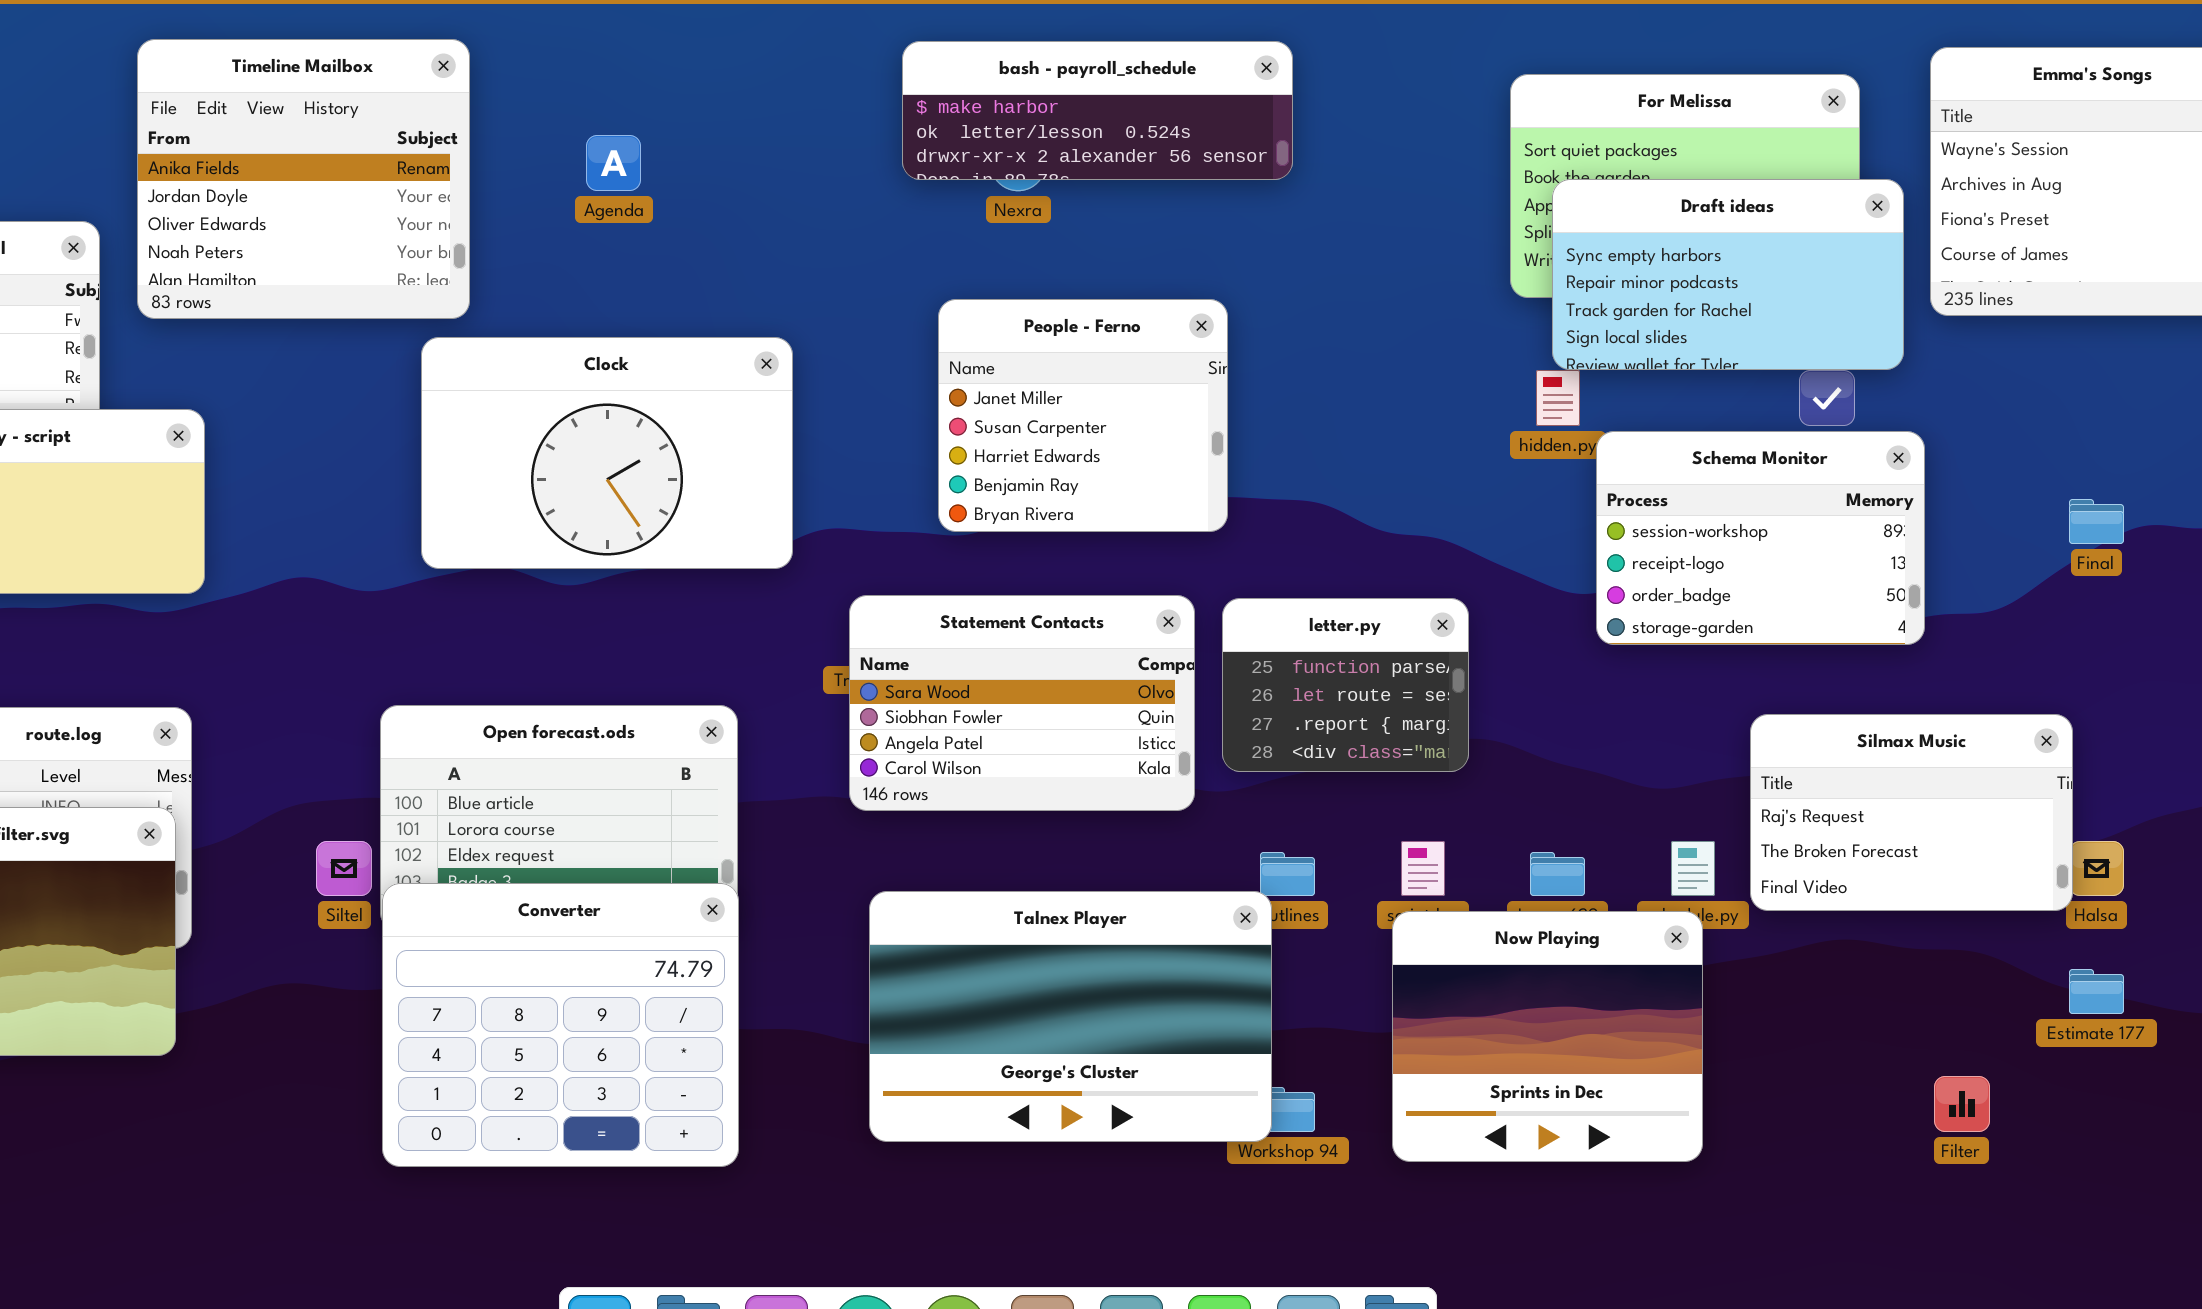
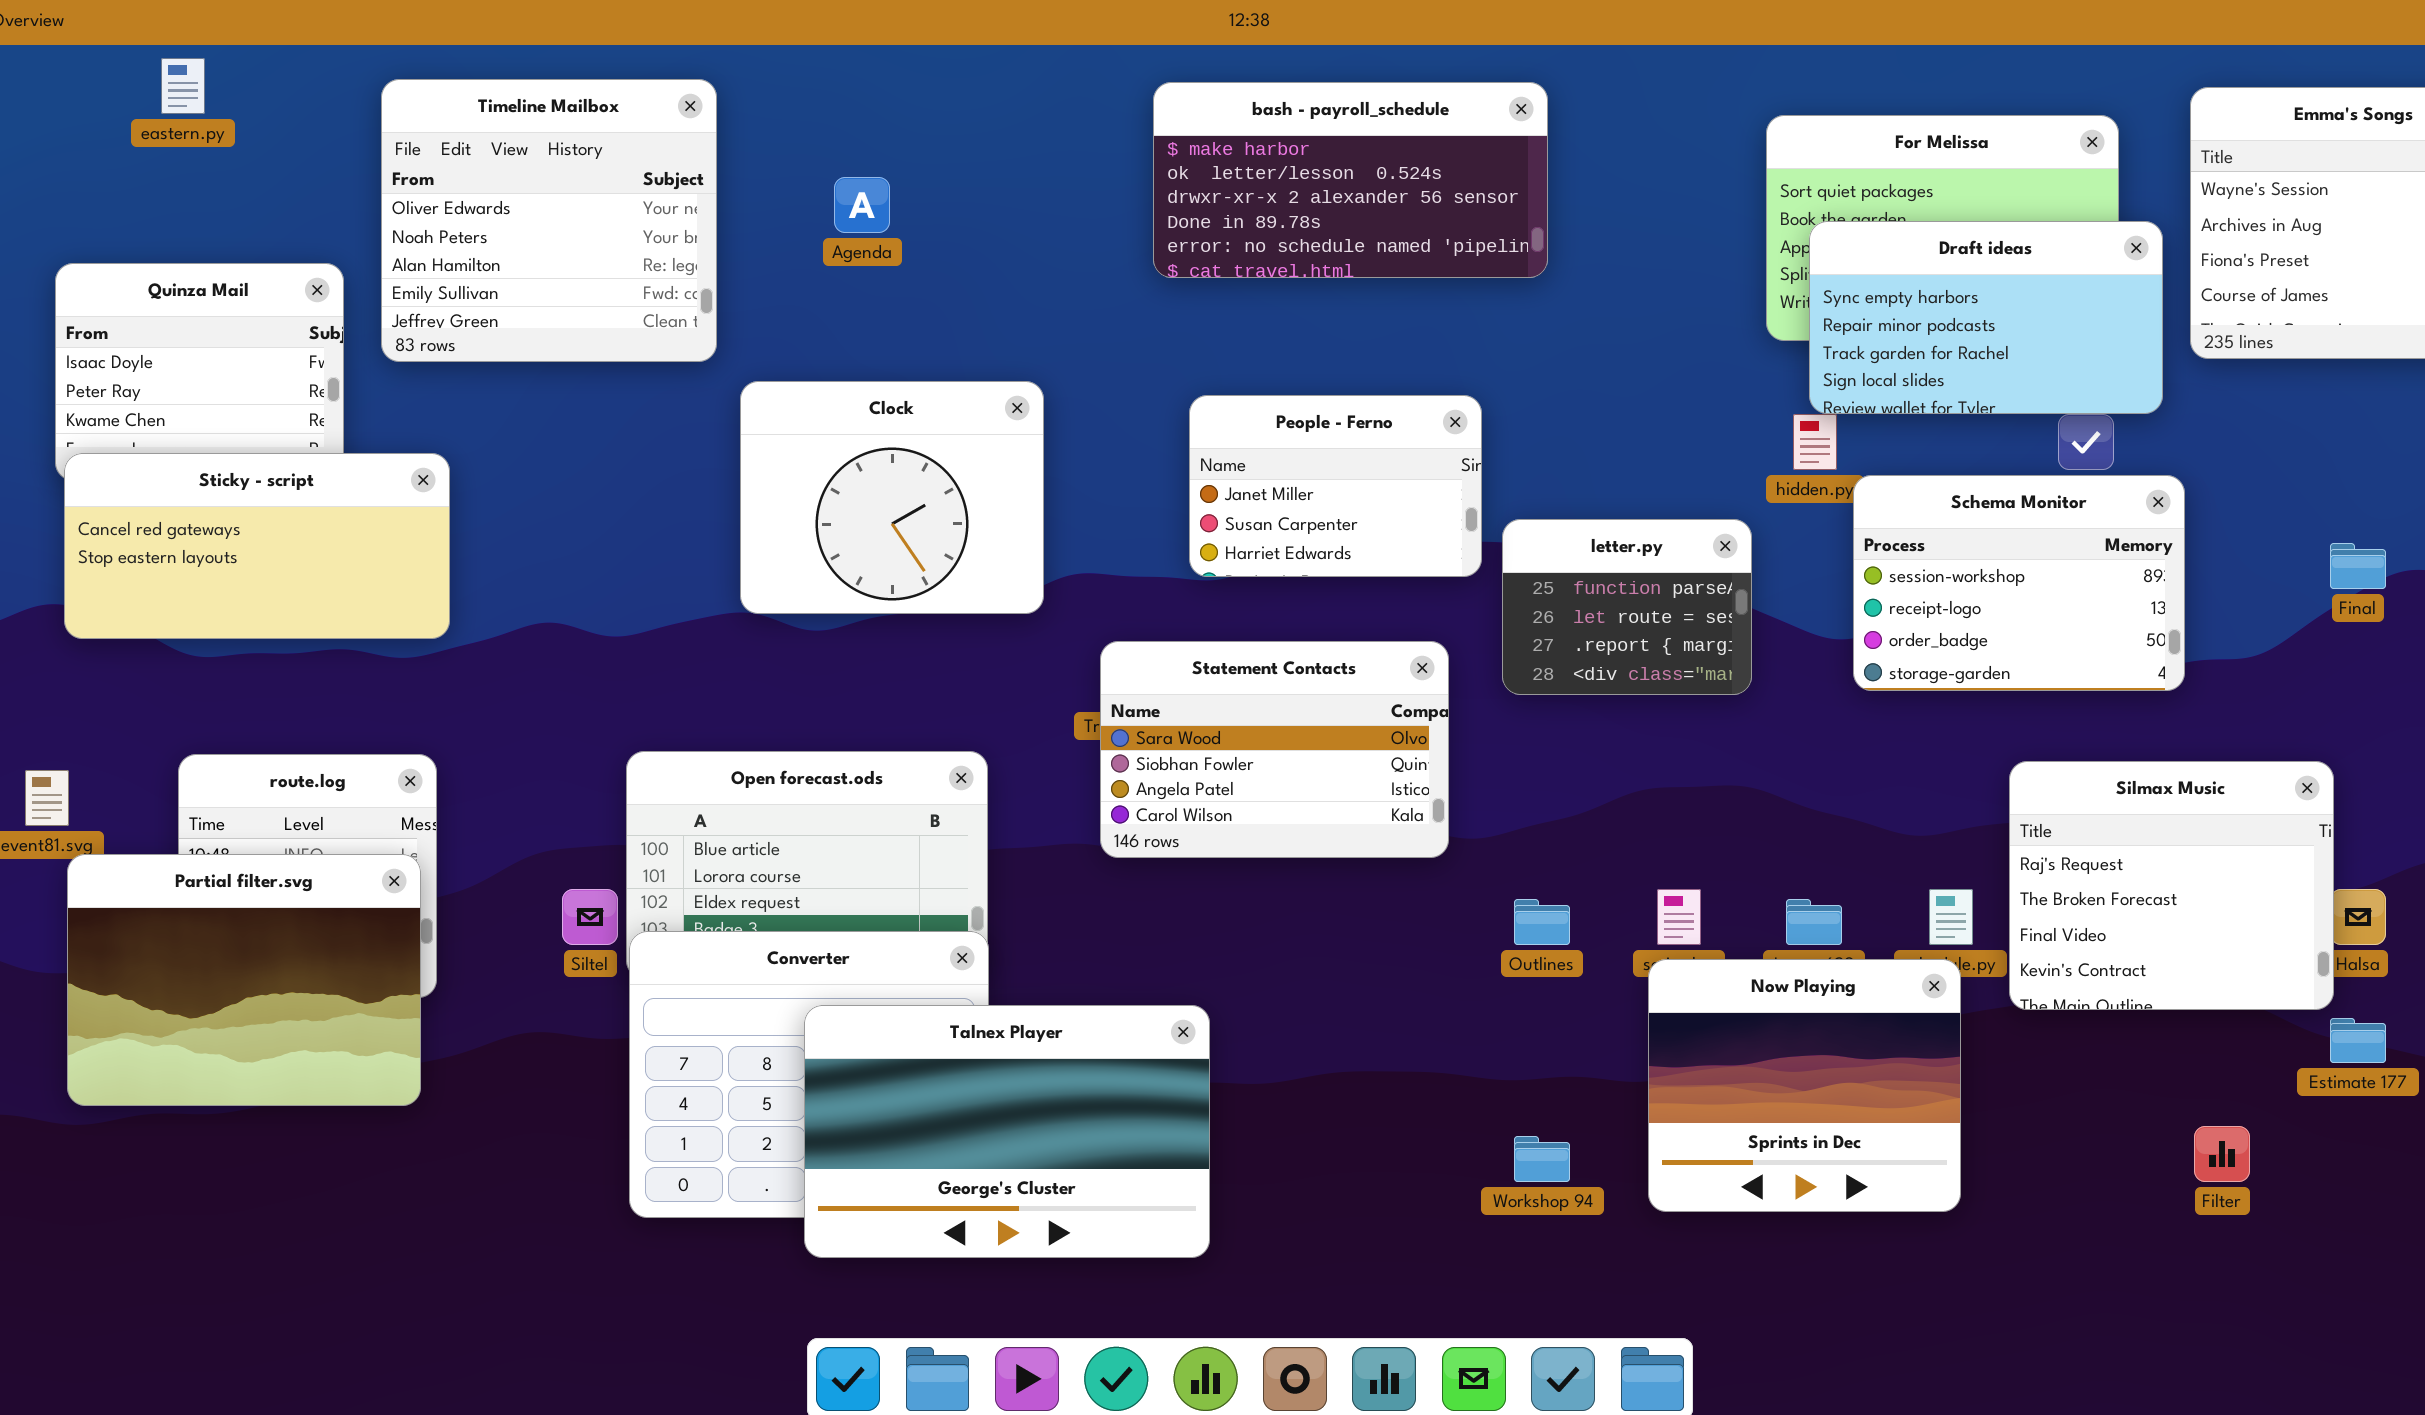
Timeline Mailbox: [137,39,470,319] -> [381,79,717,362], scrolled down 2 rows
bash - payroll_schedule: [902,41,1293,180] -> [1153,82,1548,278], resized
People - Ferno: [938,299,1228,532] -> [1189,395,1482,577], resized
Clock: [421,337,793,569] -> [740,381,1044,614], resized
letter.py: [1222,598,1469,772] -> [1502,519,1752,695], moved
Silmax Music: [1750,714,2073,911] -> [2009,761,2334,1010], resized
Talnex Player: [869,891,1272,1142] -> [804,1005,1210,1258], moved

